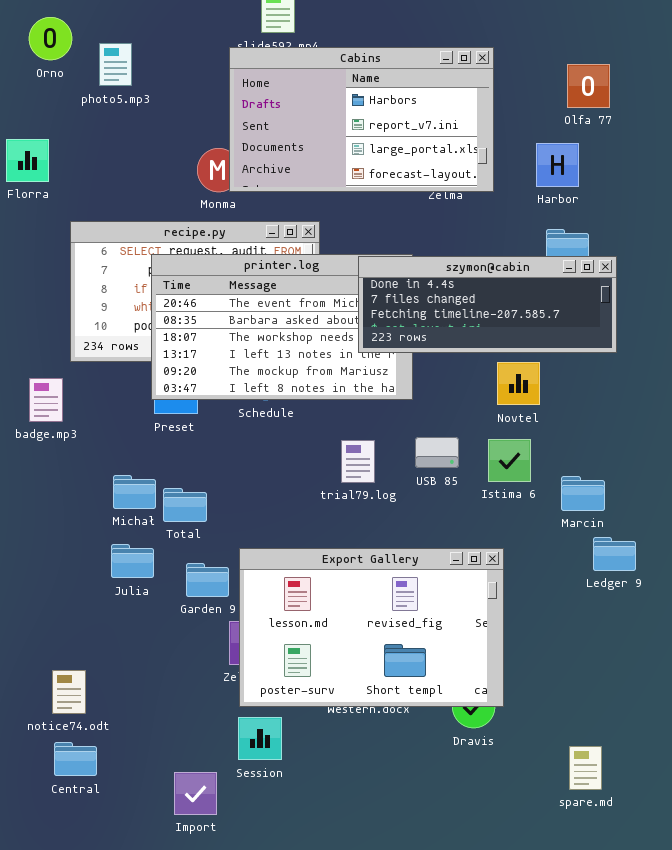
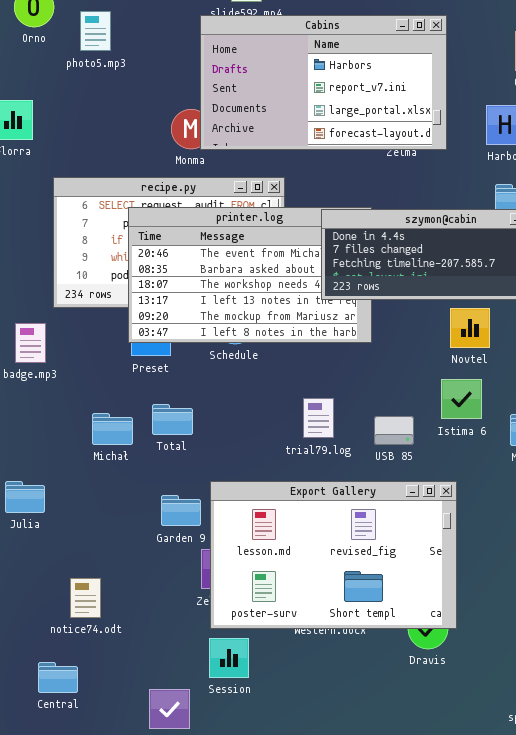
USB 85: [415,437,459,468] -> [374,416,414,445], moved
trial79.log: [341,440,375,483] -> [303,398,334,438], moved
Total: [163,488,207,522] -> [152,404,193,435], moved
Julia: [111,544,154,578] -> [5,481,45,513], moved
notice74.odt: [52,670,86,714] -> [70,578,101,618], moved

